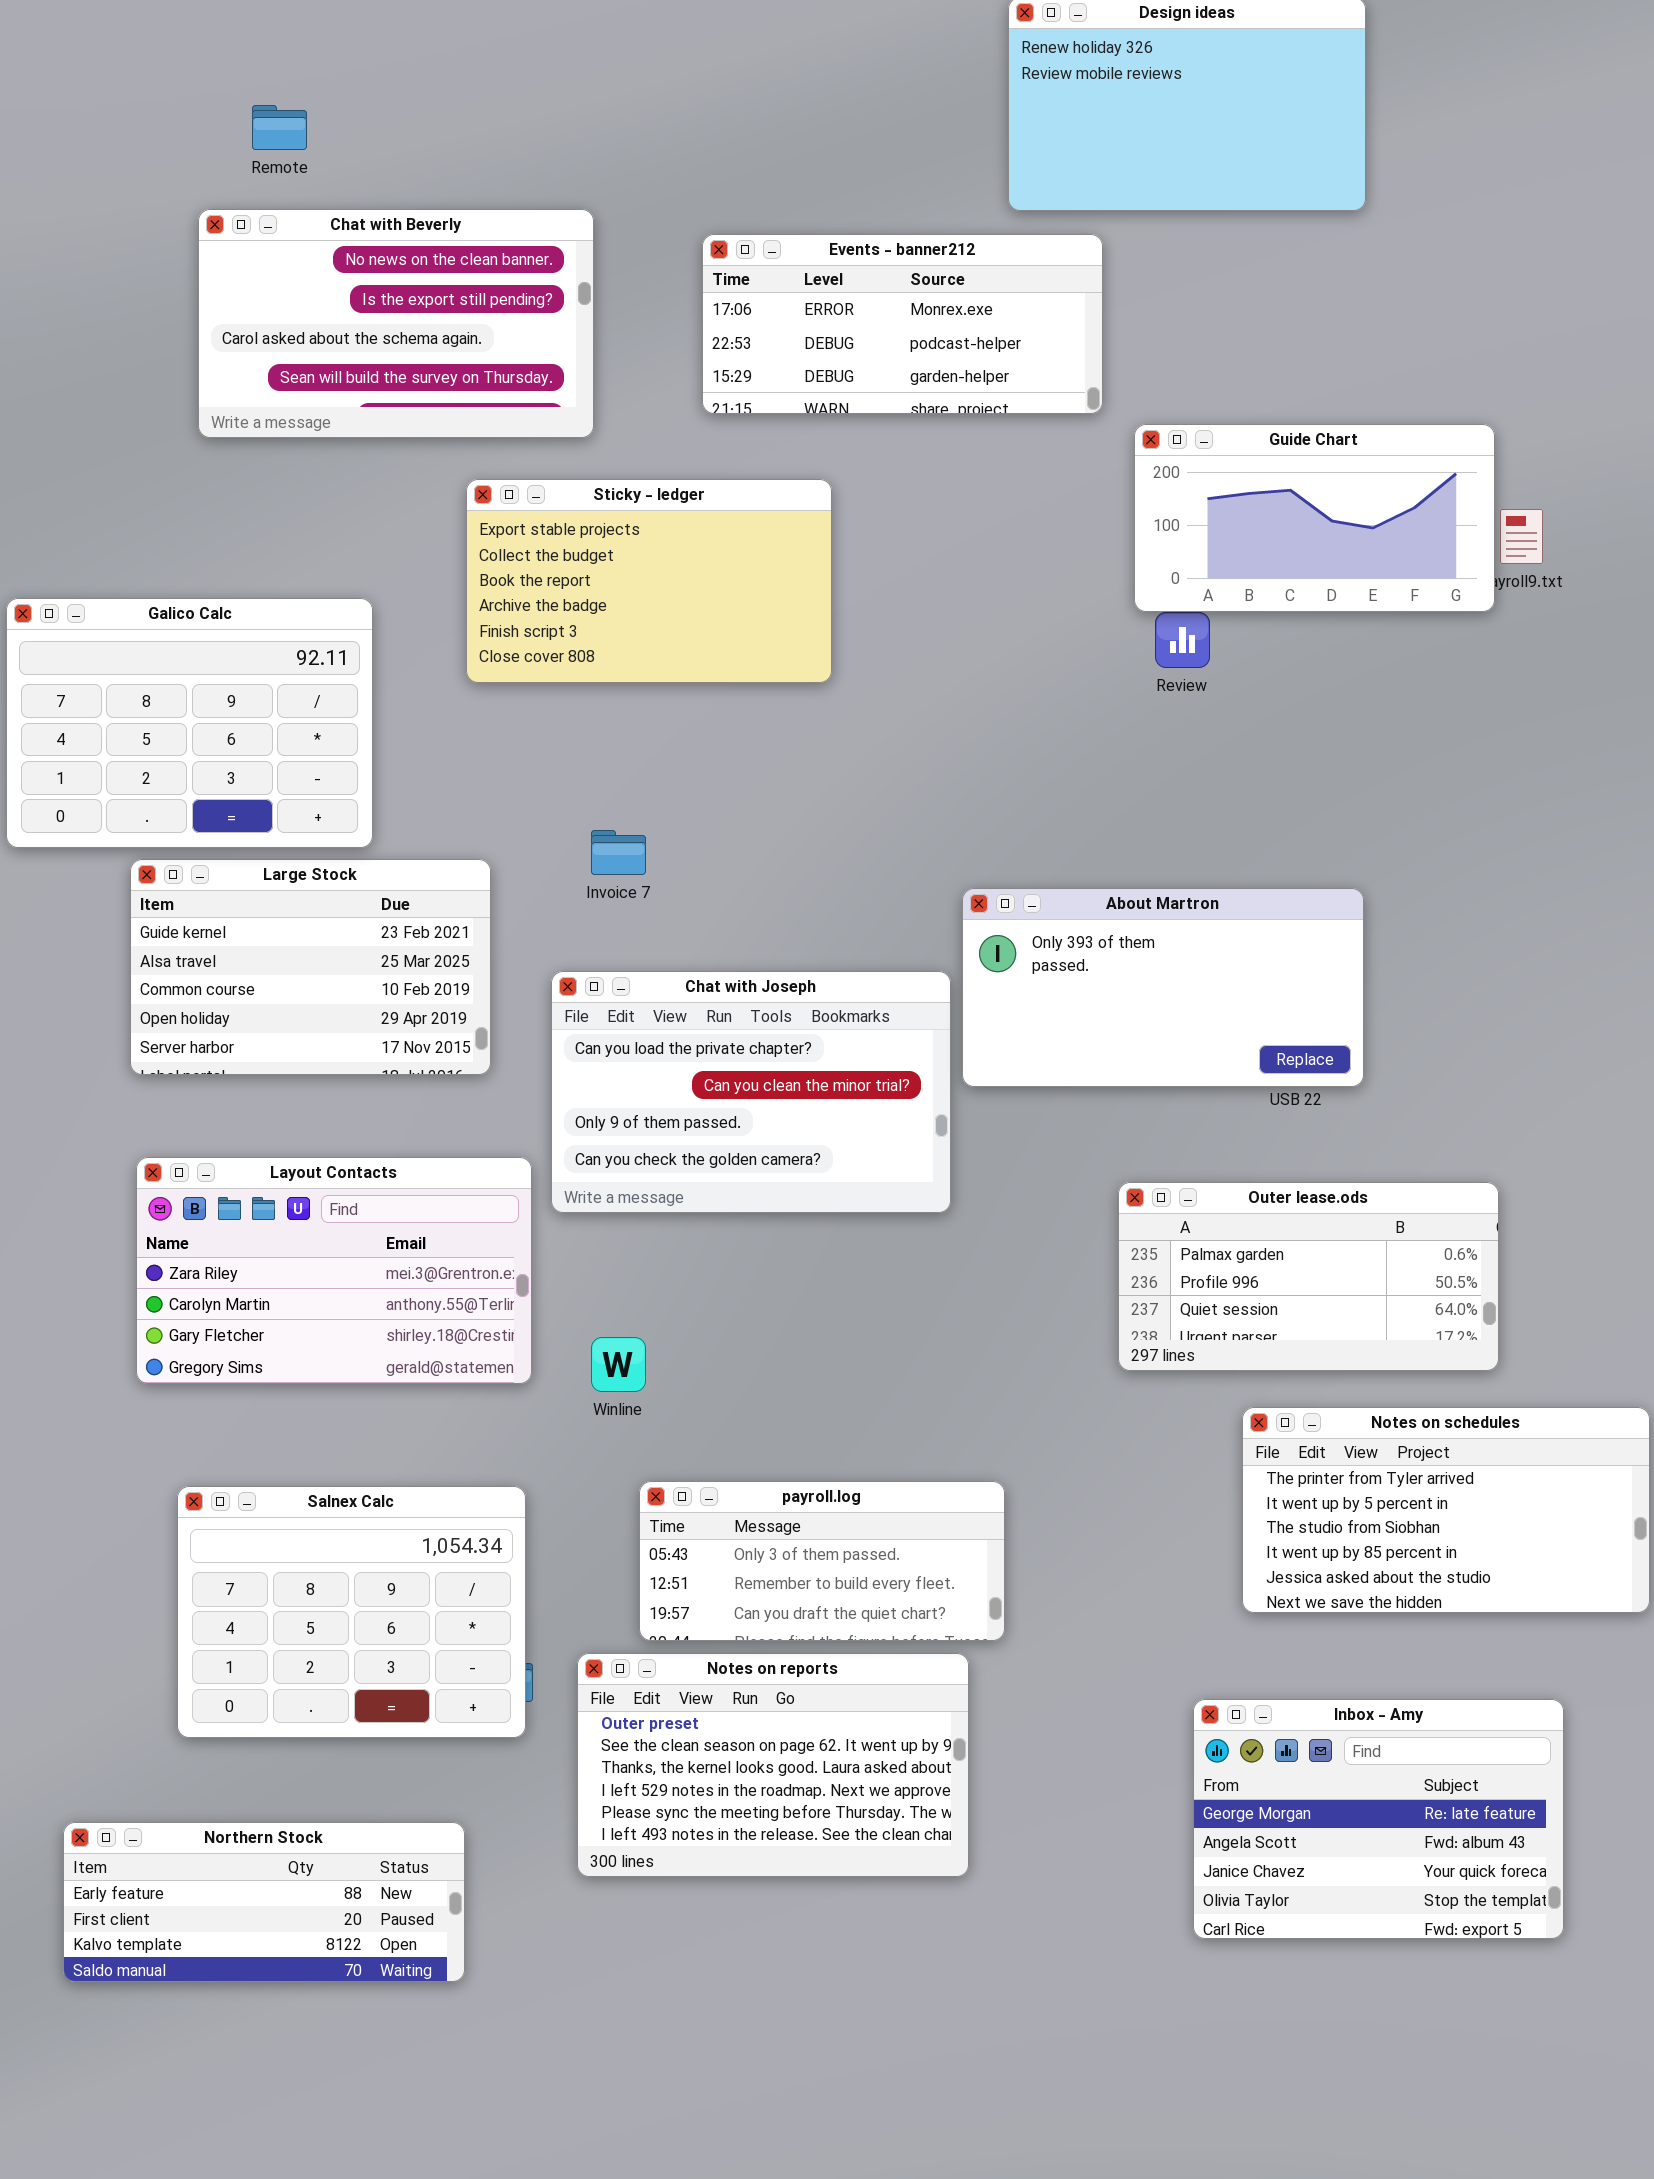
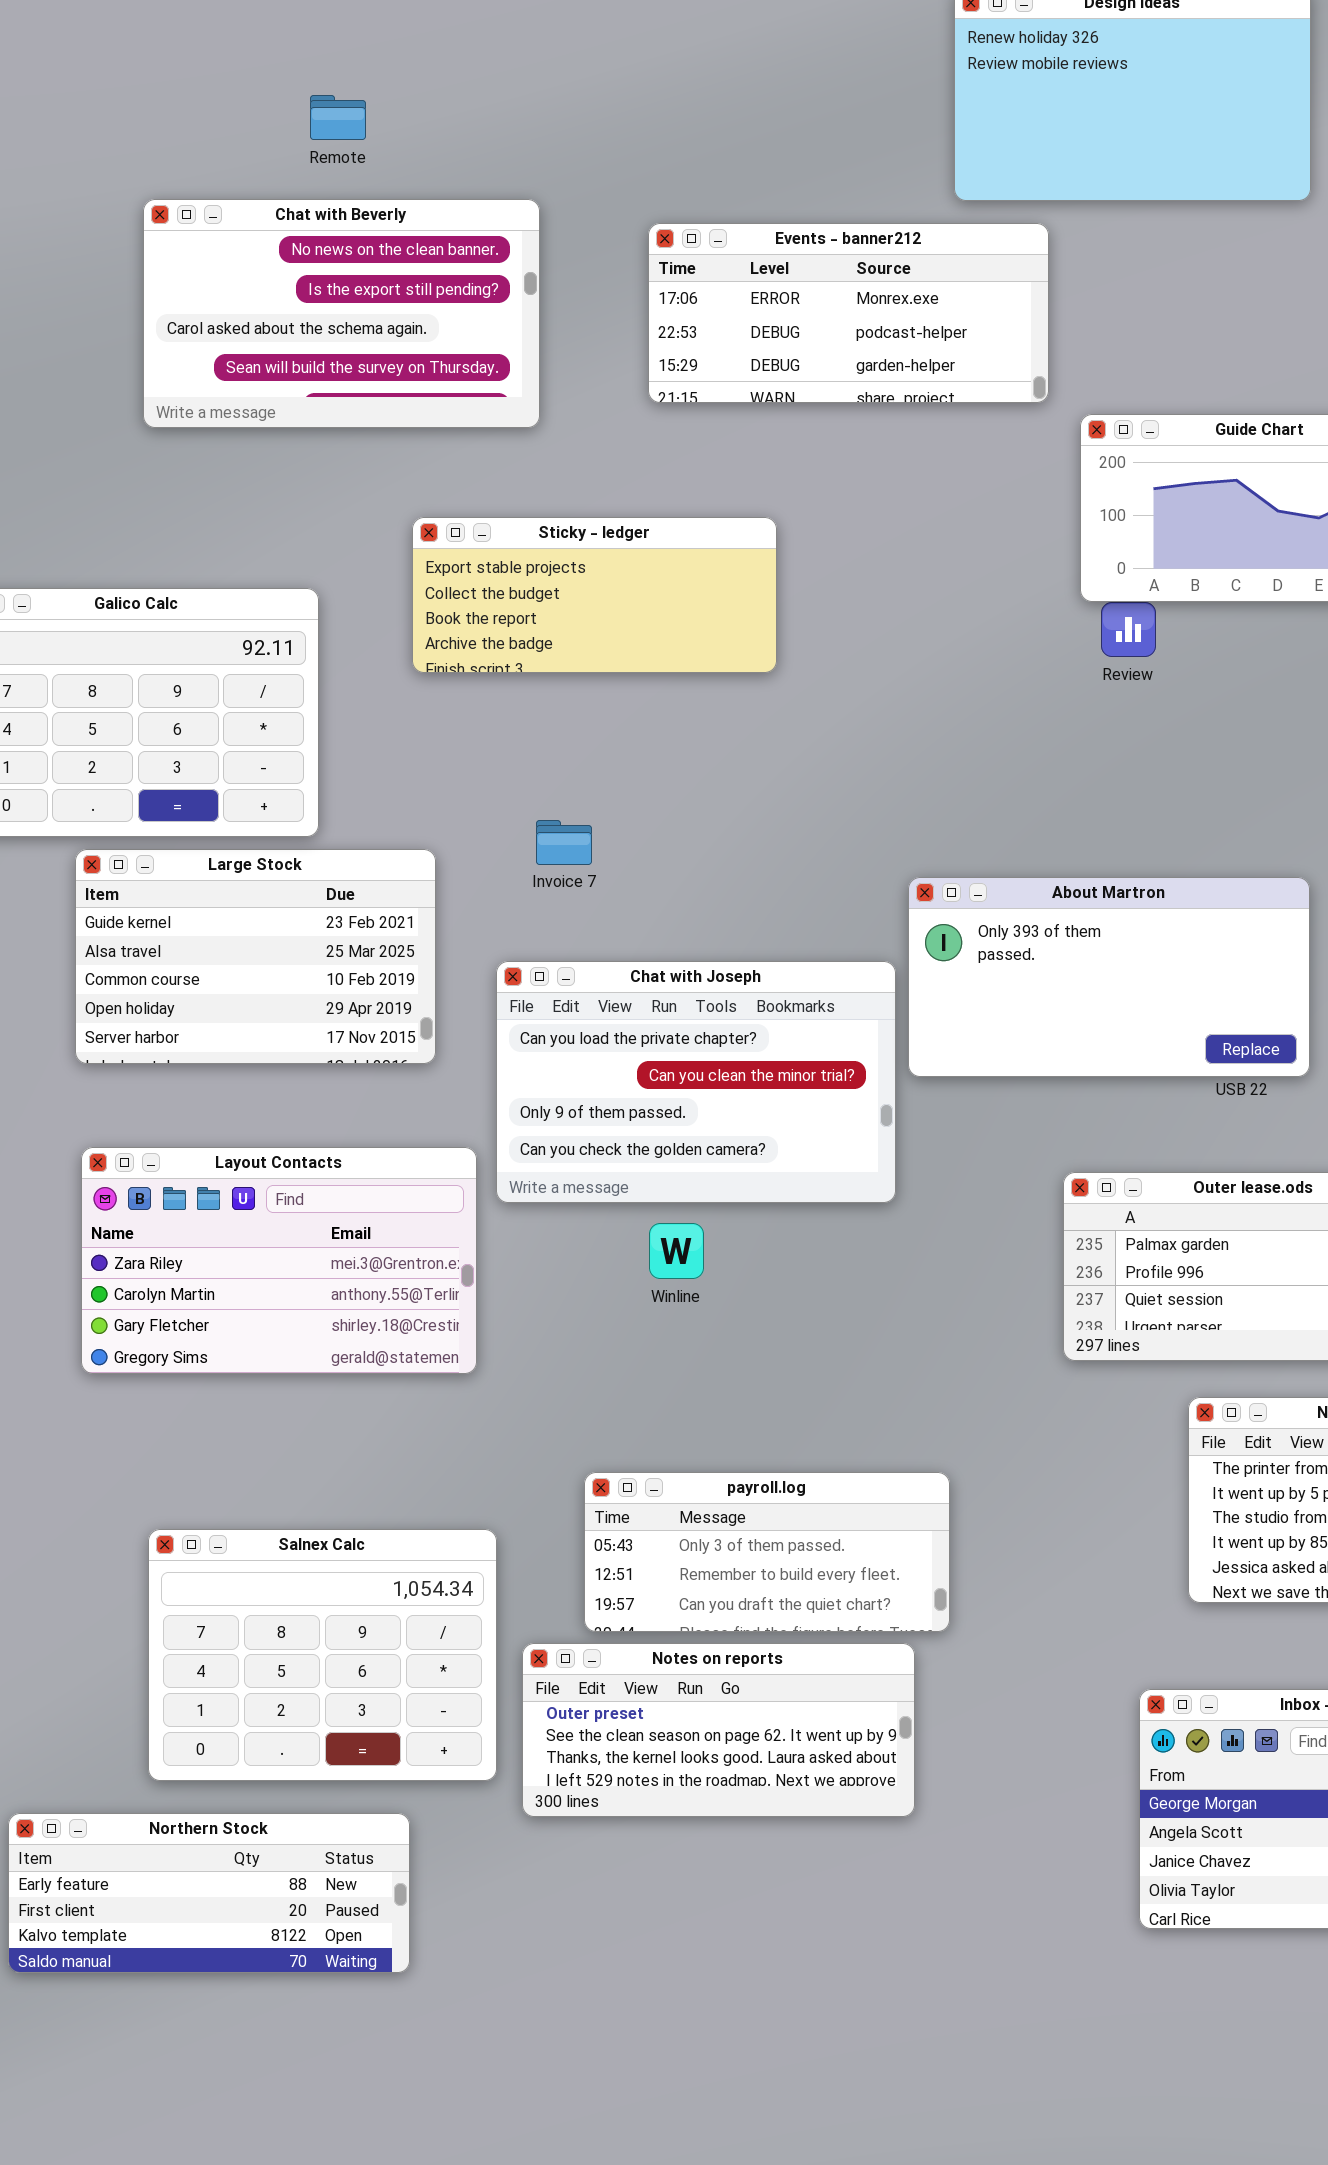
Remote: [252,105,307,150] -> [310,95,366,140], moved
Sticky - ledger: [466,479,832,683] -> [412,517,777,673], resized
Winline: [591,1337,646,1392] -> [649,1223,704,1279], moved
Salnex Calc: [177,1486,526,1738] -> [148,1529,497,1781], moved
Notes on reports: [577,1653,969,1877] -> [522,1643,915,1817], resized

